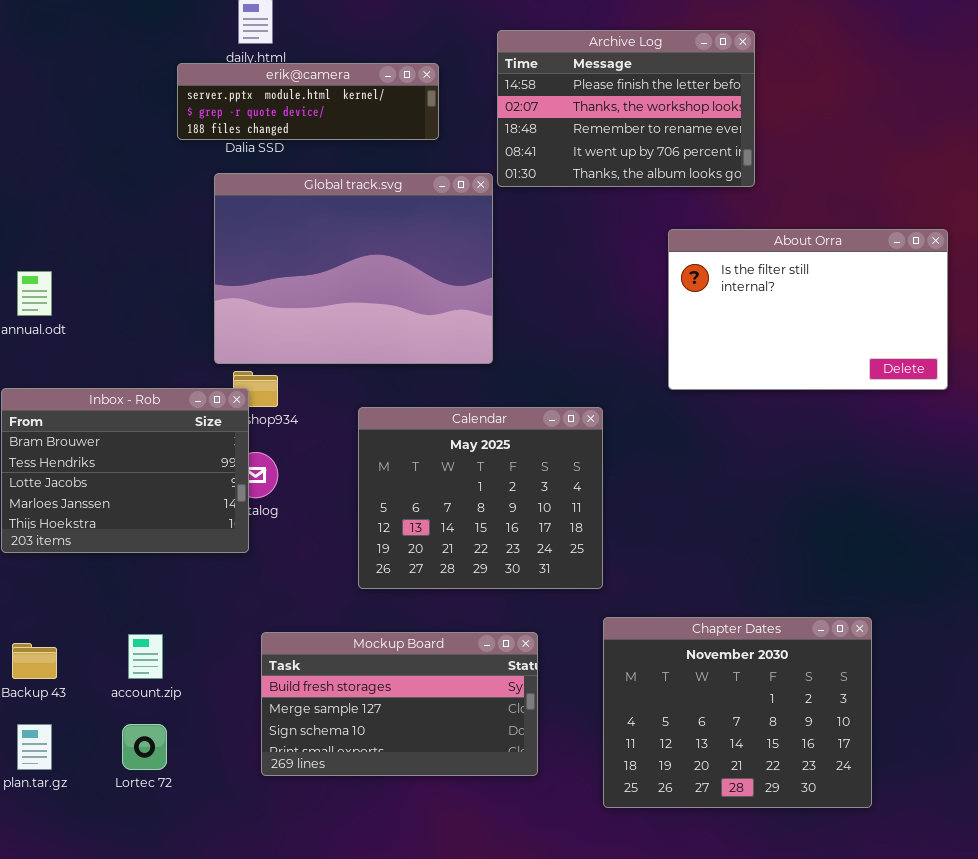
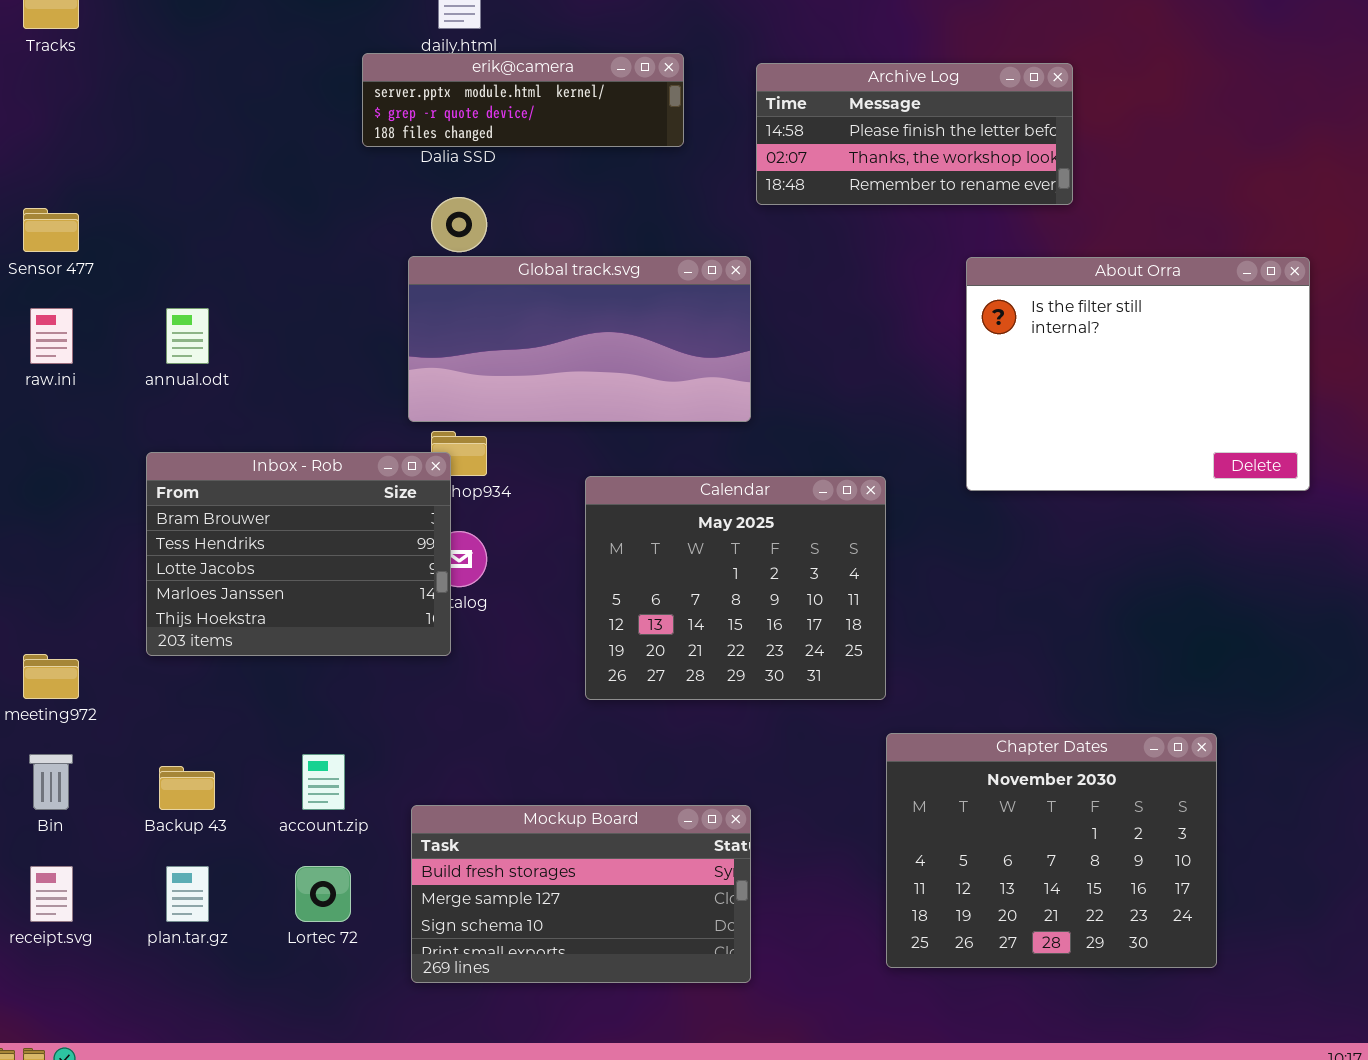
Archive Log: [497,30,755,187] -> [756,63,1073,205], resized
Global track.svg: [214,173,493,364] -> [408,256,751,422], resized
About Orra: [668,229,948,390] -> [966,257,1310,491], resized
Mockup Board: [261,632,538,776] -> [411,805,751,983], moved

